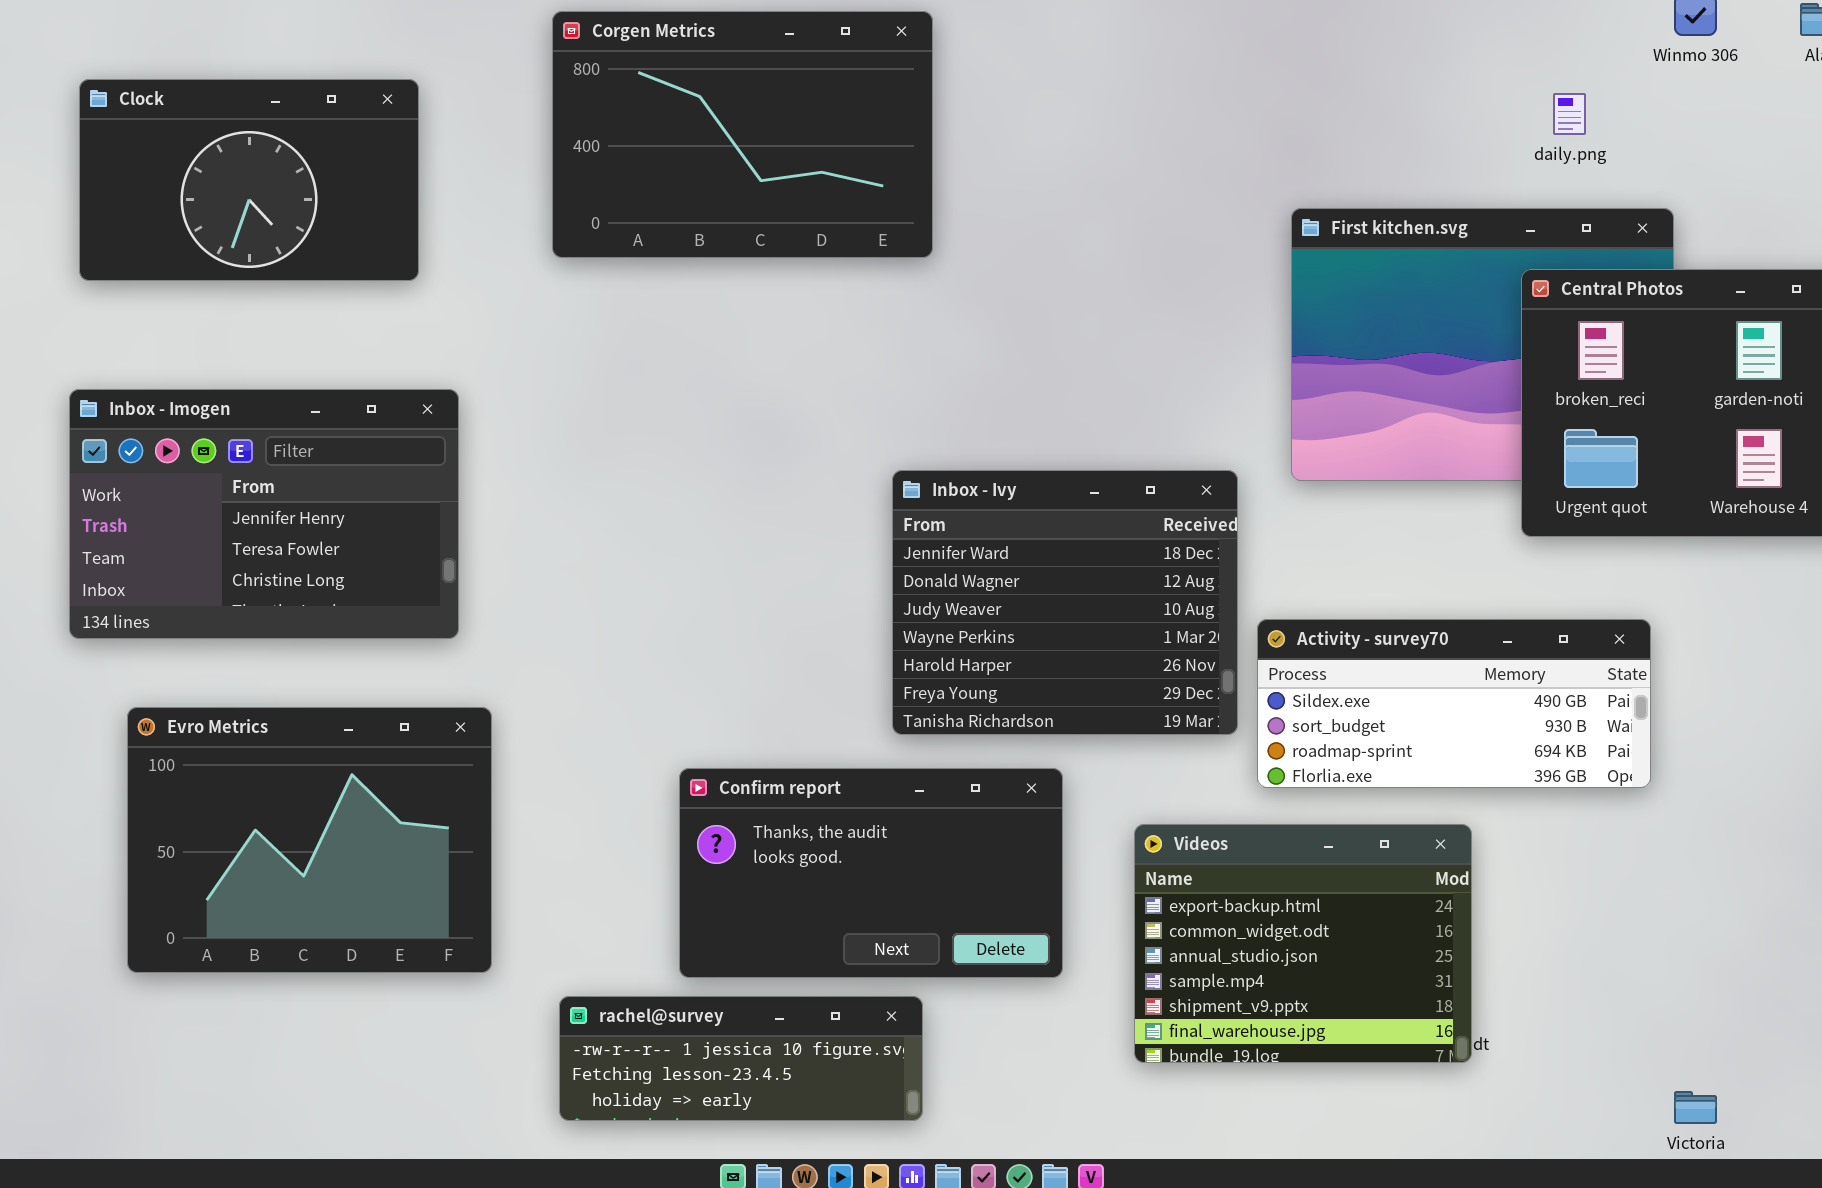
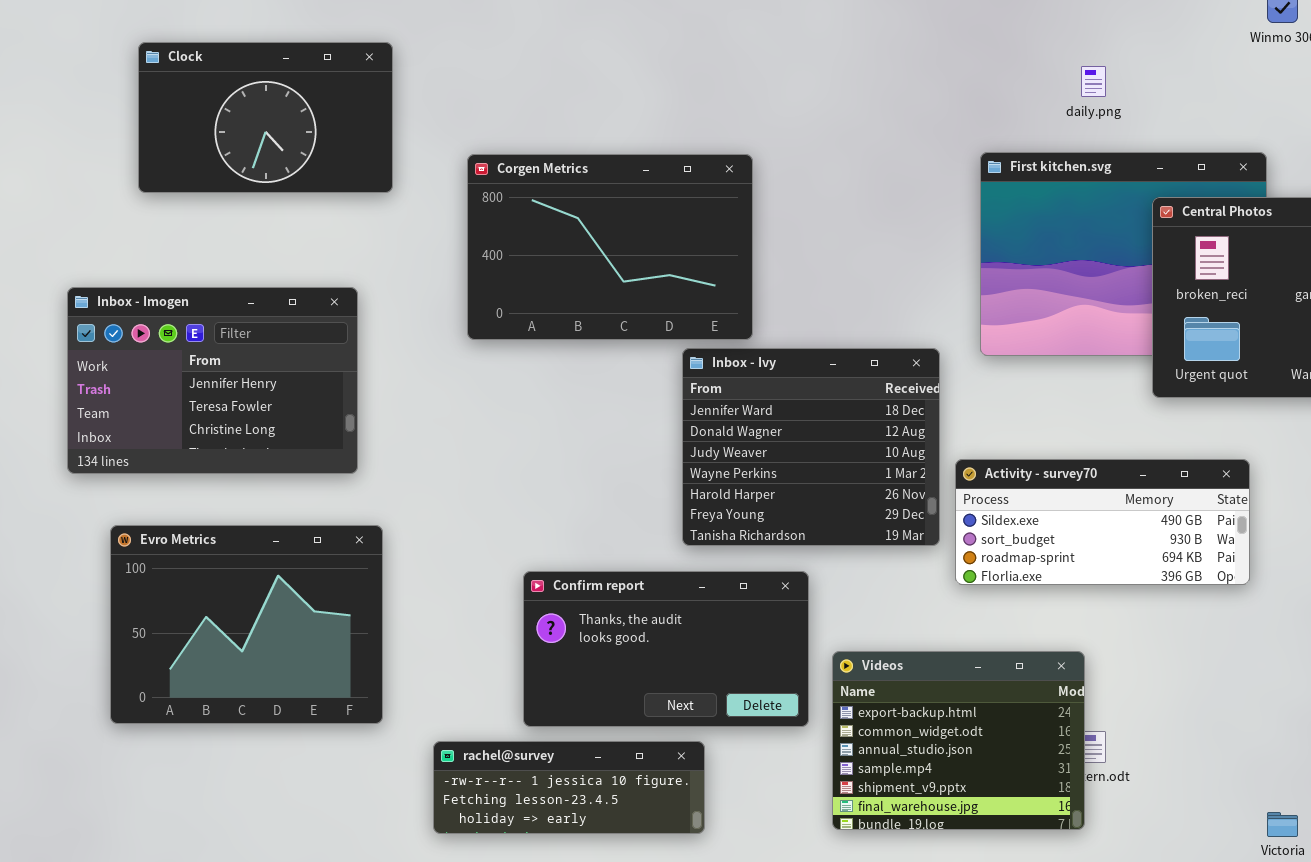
Corgen Metrics: [552,11,933,258] -> [467,154,753,340], moved
Clock: [79,79,419,281] -> [138,42,393,193], moved
daily.png: [1553,93,1586,135] -> [1081,66,1106,97], moved
Videos: [1134,824,1472,1063] -> [832,651,1085,830], moved

